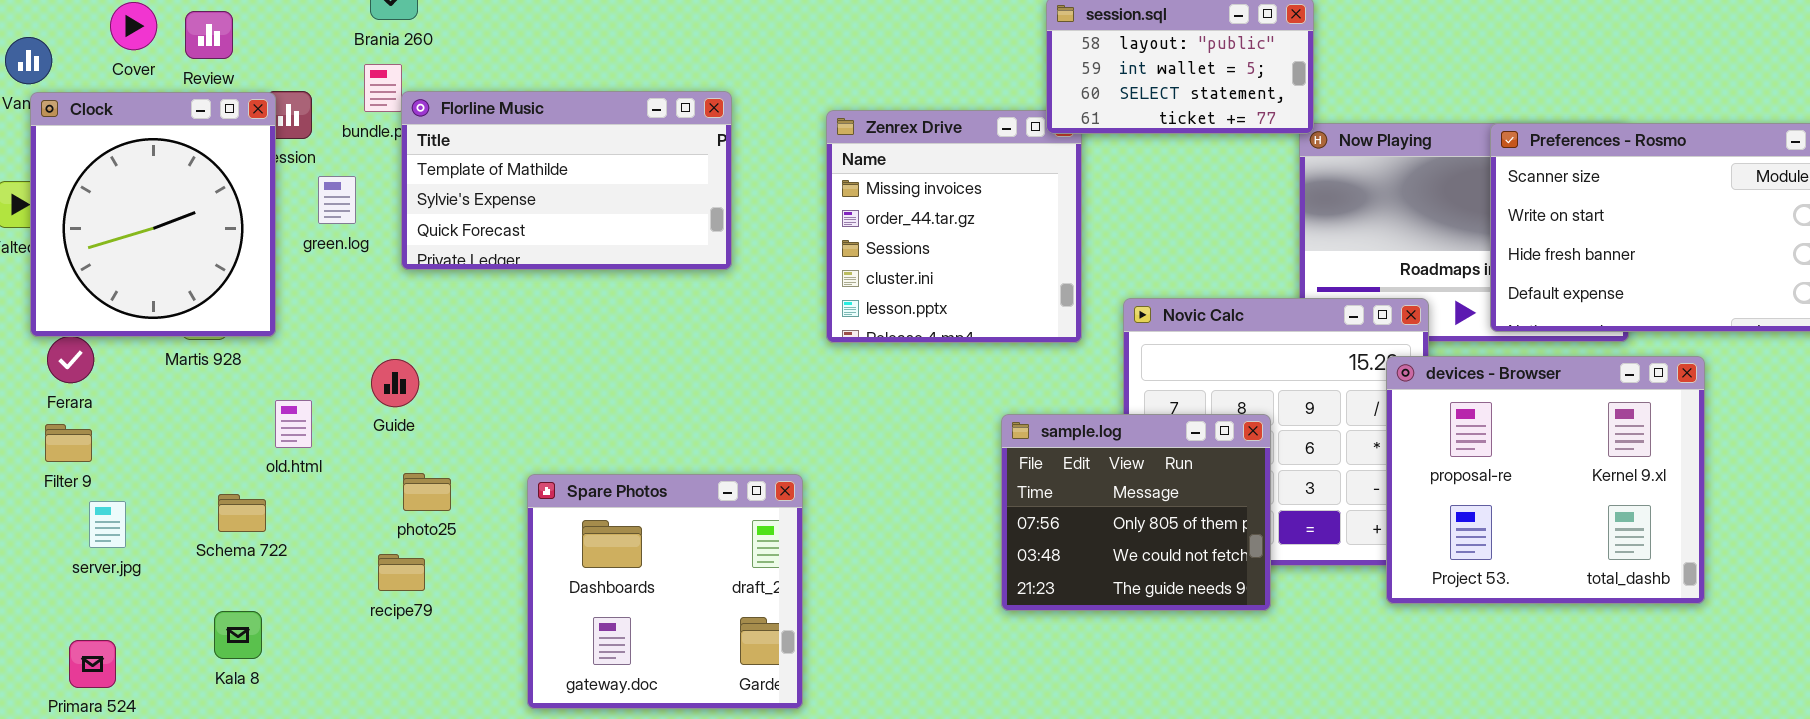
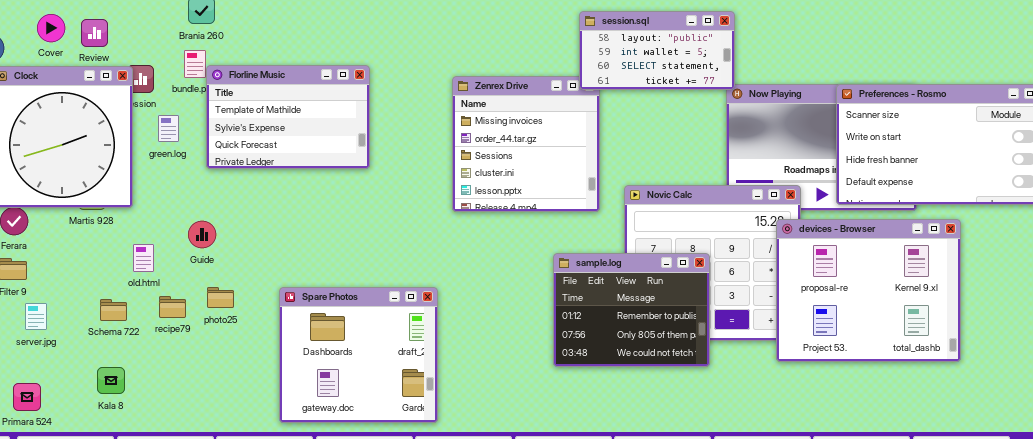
Florline Music: [401,91,732,270] -> [206,65,370,169], resized
sample.log: [1001,414,1271,611] -> [553,253,710,367], scrolled up 1 row
recipe79: [378,554,425,591] -> [159,296,186,318], moved

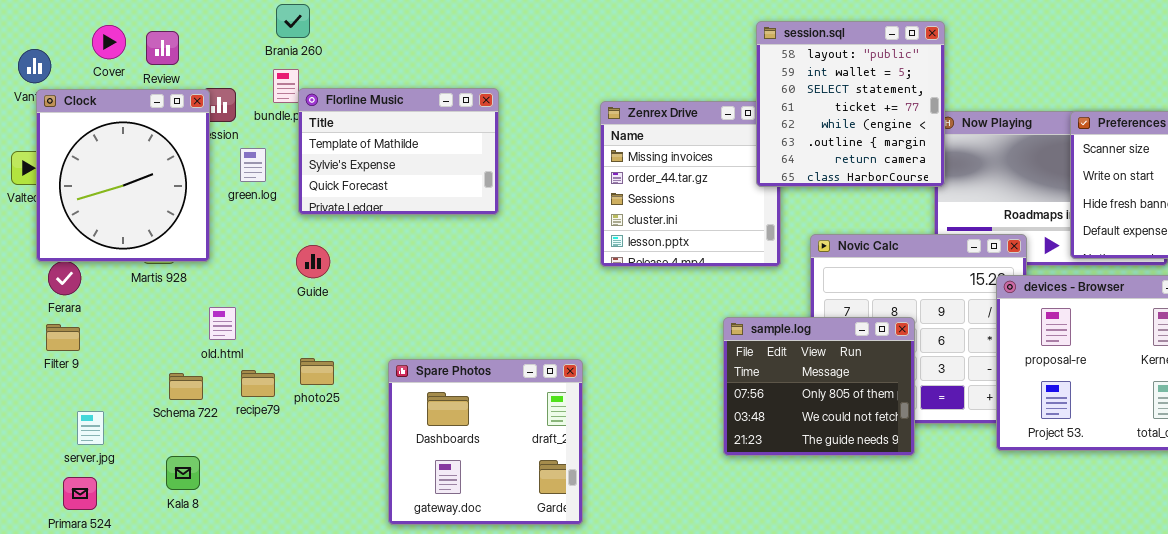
session.sql: [579,11,735,90] -> [756,21,945,187], resized
Guide: [188,221,216,248] -> [296,245,330,278], moved
sample.log: [553,253,710,367] -> [723,317,915,456], scrolled down 1 row
server.jpg: [25,303,47,330] -> [77,411,104,445], moved

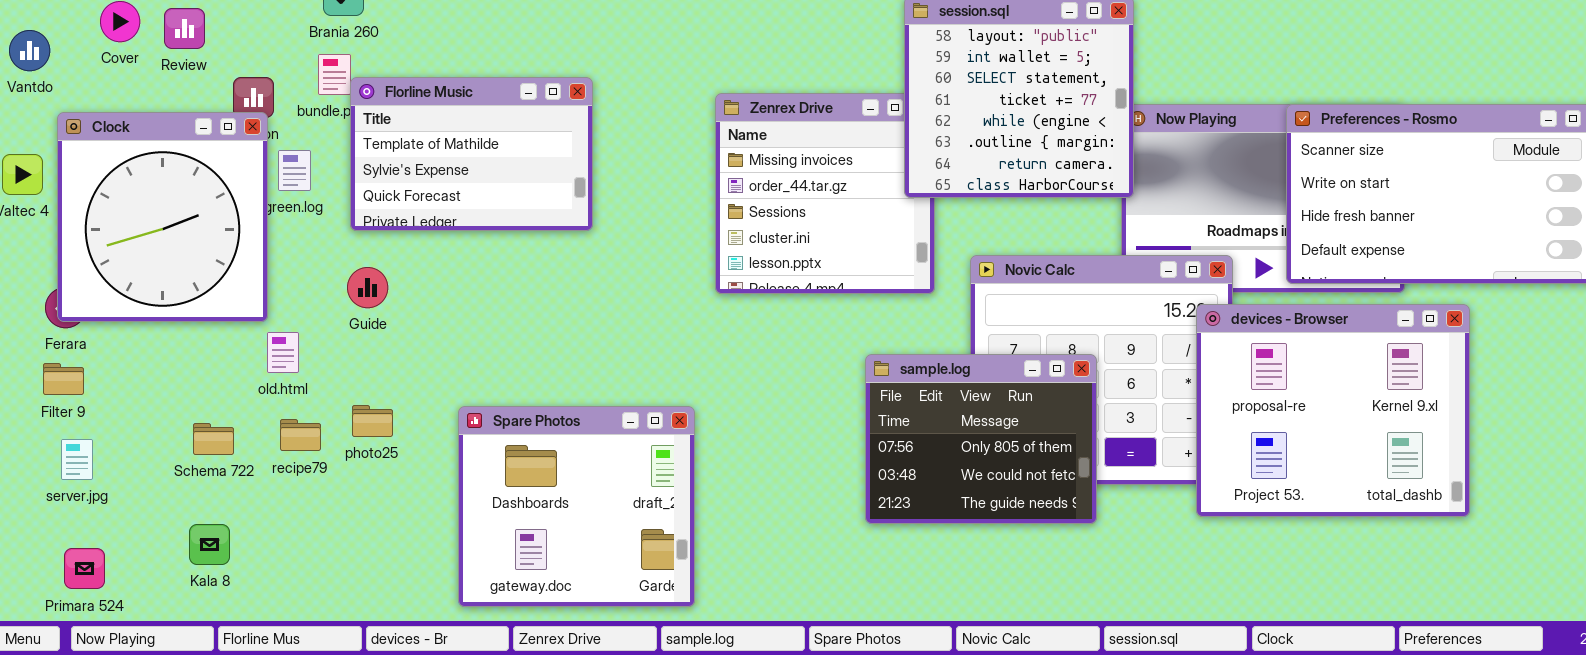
Clock: [36,89,210,262] -> [57,112,268,322], moved
old.html: [209,307,236,340] -> [267,332,299,373], moved
server.jpg: [77,411,104,445] -> [61,439,93,480], moved

